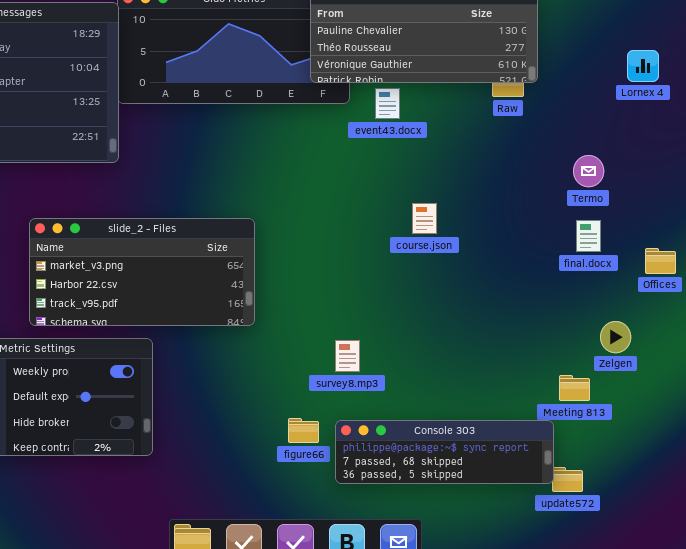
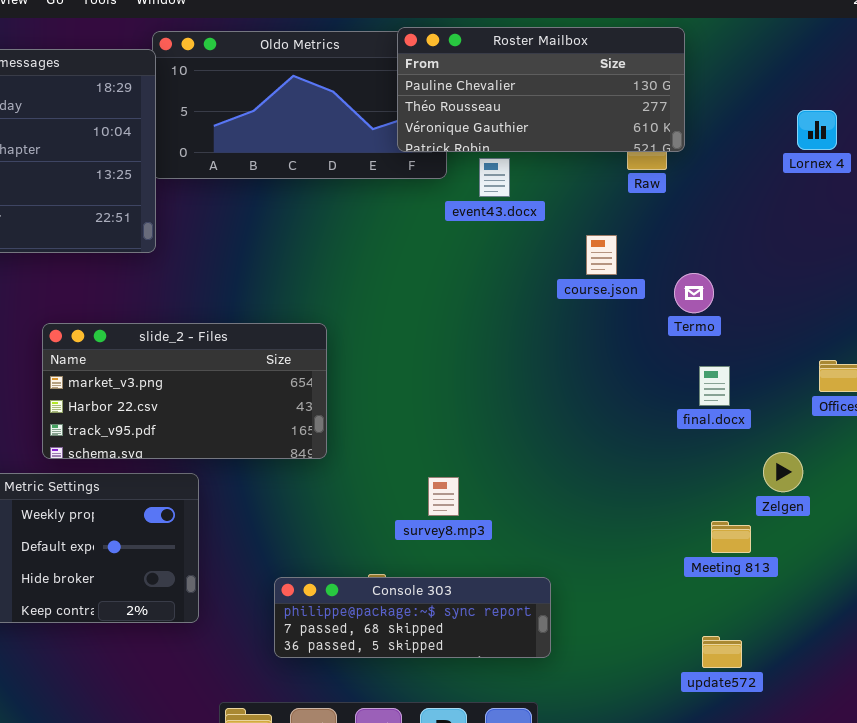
Termo: [573,155,604,187] -> [674,273,714,313], moved
course.json: [412,203,437,234] -> [586,235,617,275], moved
final.docx: [576,220,601,252] -> [699,366,730,406], moved
Console 303: [335,420,554,484] -> [274,577,551,658], moved

